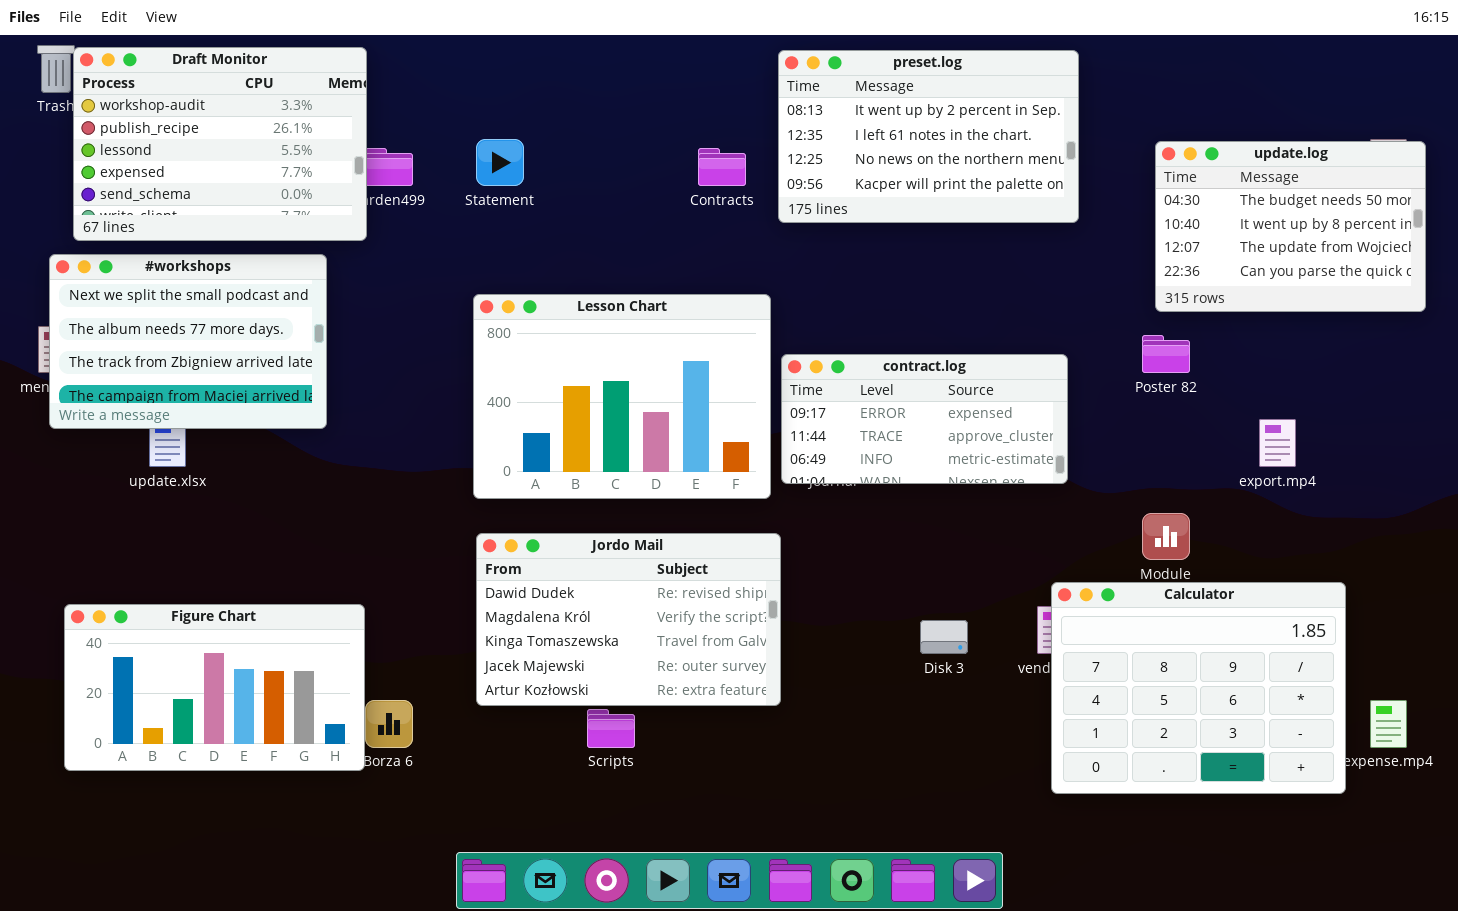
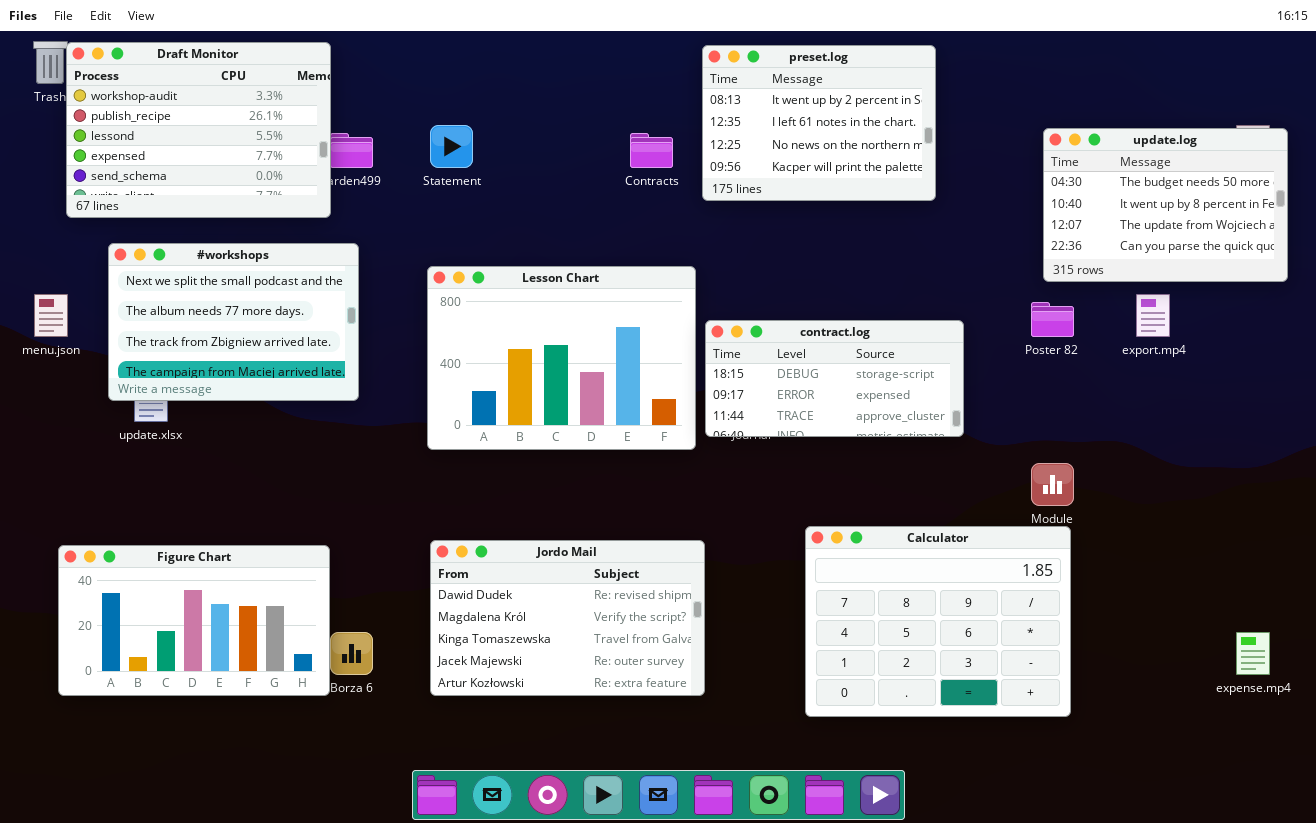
preset.log: [778,50,1079,223] -> [702,45,936,201], resized
#workshops: [49,254,327,429] -> [108,243,359,401], moved
contract.log: [781,354,1068,484] -> [705,320,964,437], scrolled up 1 row
export.mp4: [1259,419,1296,467] -> [1136,294,1170,337], moved
Jordo Mail: [476,533,781,706] -> [430,540,705,696], moved
Calculator: [1051,582,1346,794] -> [805,526,1071,717], moved

